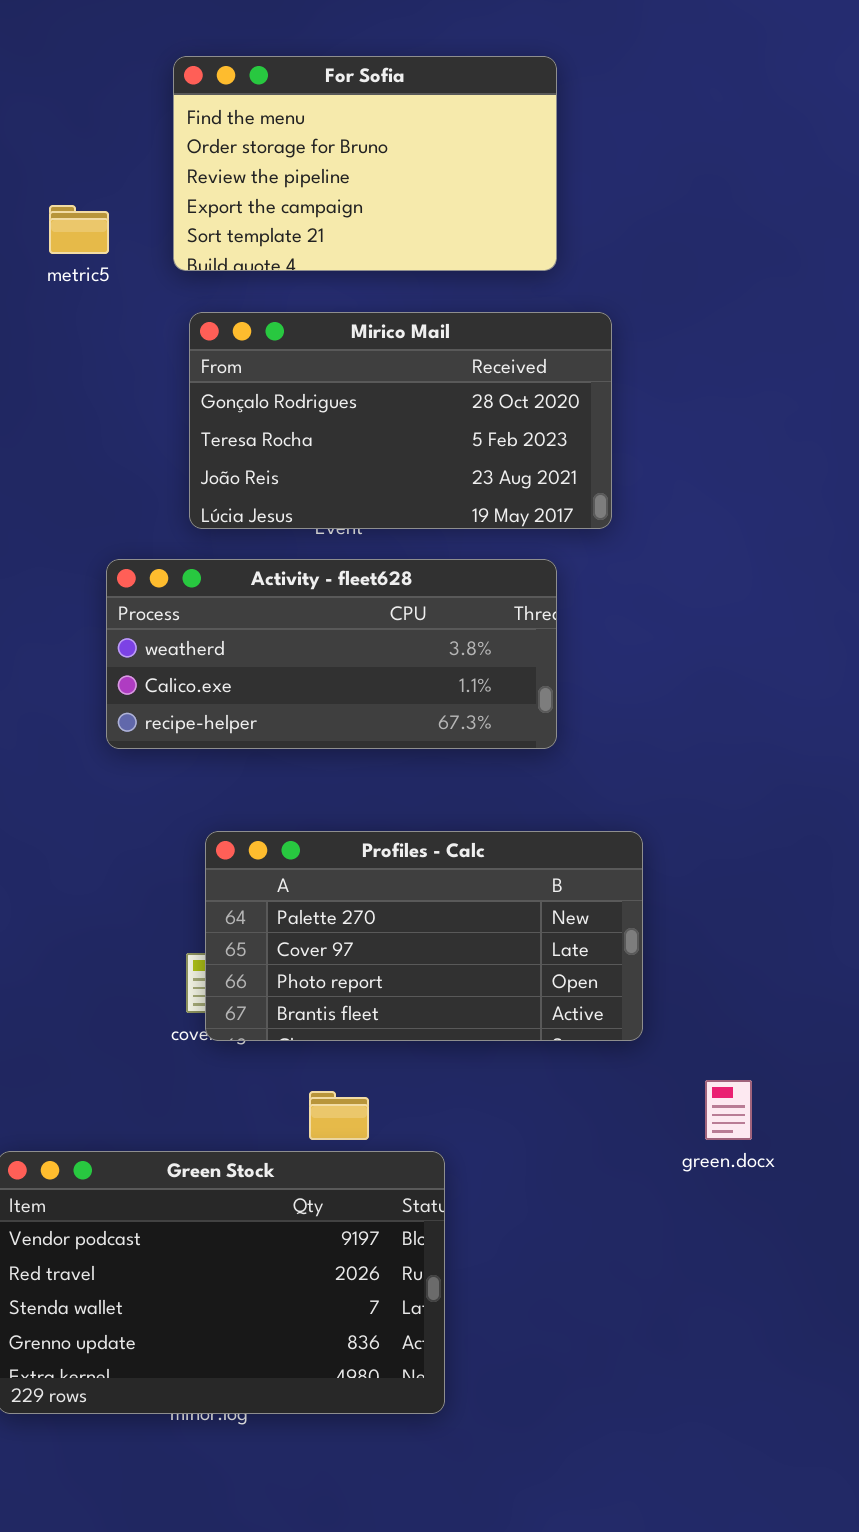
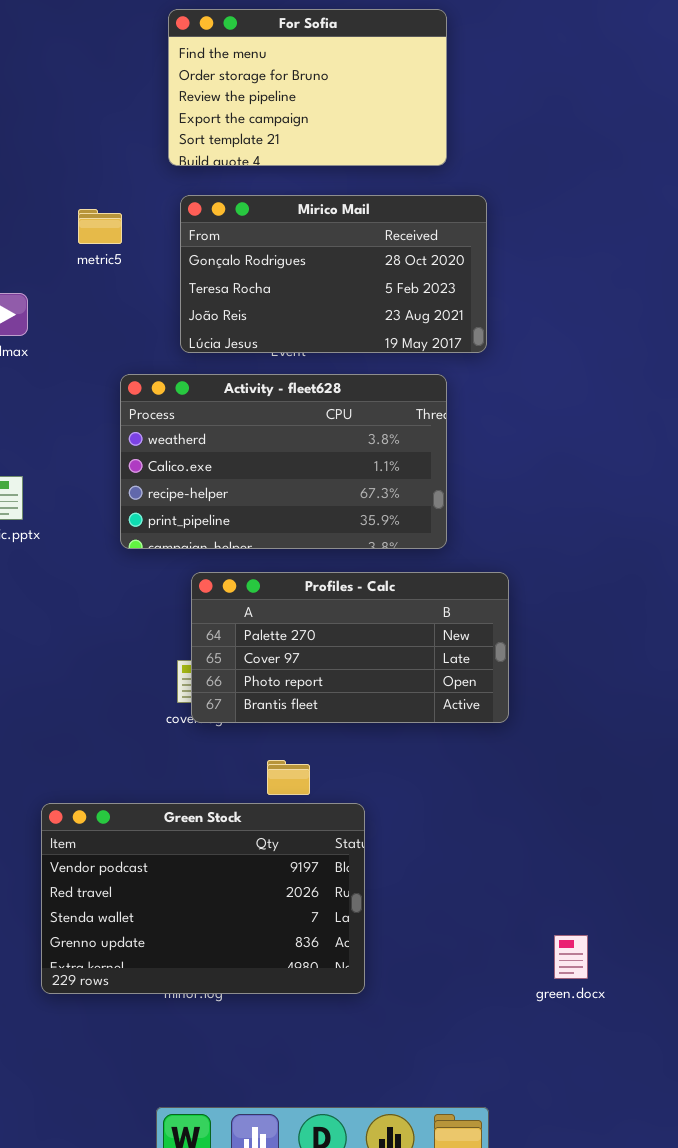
metric5: [49,205,109,254] -> [78,209,122,244], moved
Activity - fleet628: [106,559,557,749] -> [120,374,447,549], resized
green.docx: [705,1080,752,1140] -> [554,935,588,979], moved

